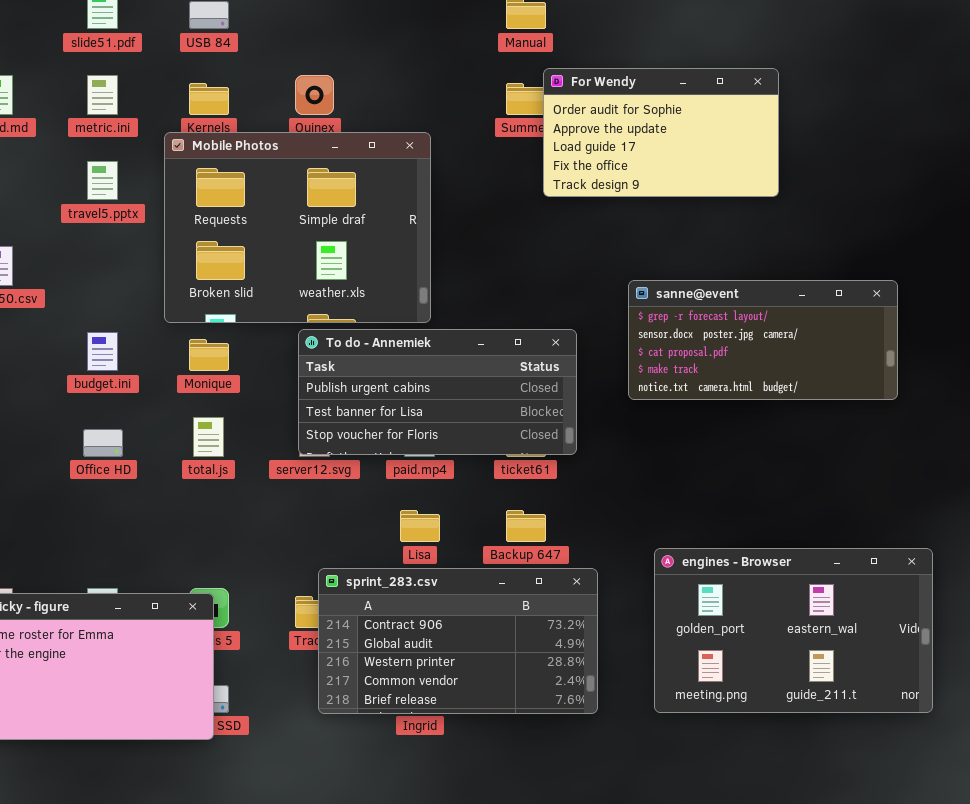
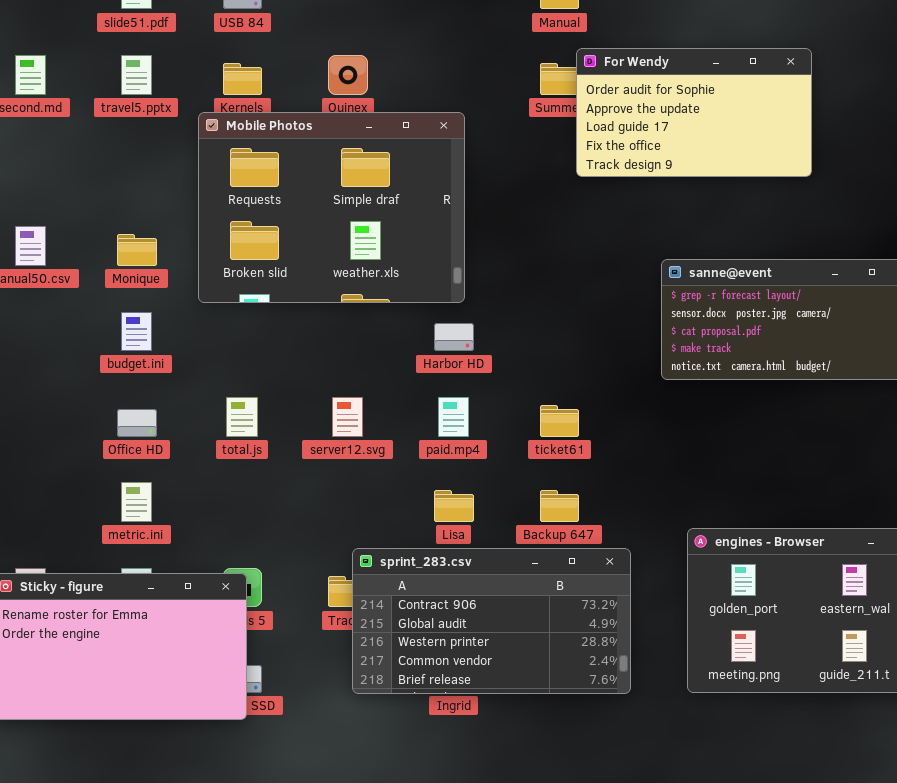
metric.ini: [87,75,118,115] -> [121,482,152,522], moved
travel5.pptx: [87,161,118,200] -> [121,55,152,95], moved
To do - Annemiek: [298,329,577,455] -> none, closed
Monique: [189,339,229,371] -> [117,234,157,266], moved

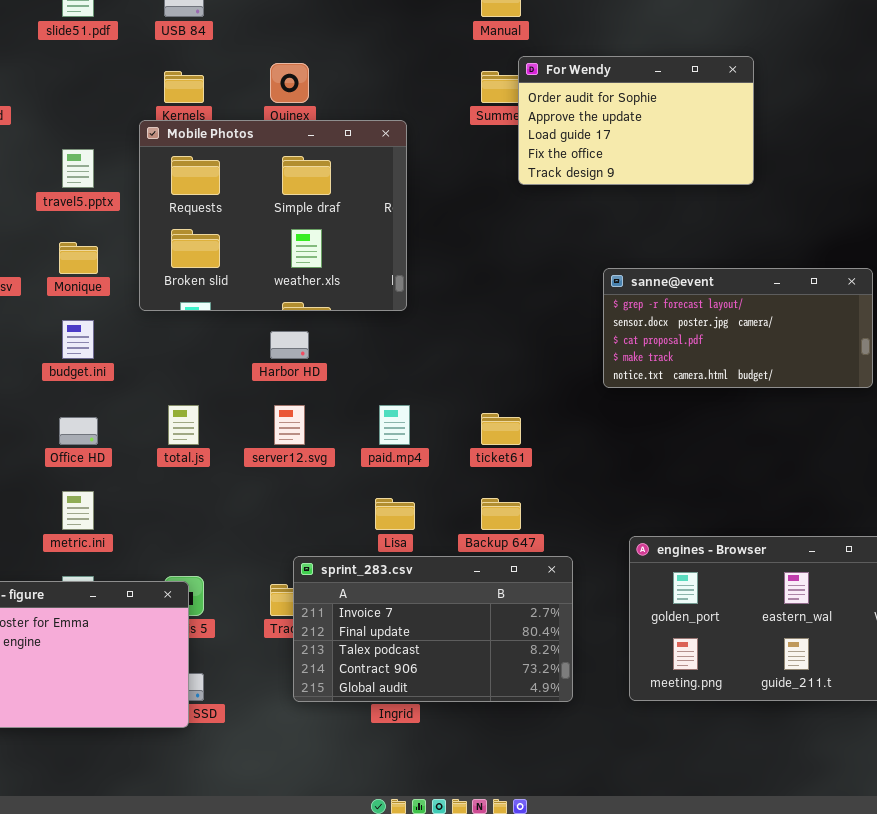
travel5.pptx: [121,55,152,95] -> [62,149,94,188], moved
Harbor HD: [434,323,474,351] -> [270,331,309,359], moved
sprint_283.csv: [352,548,631,694] -> [293,556,573,702], scrolled up 3 rows

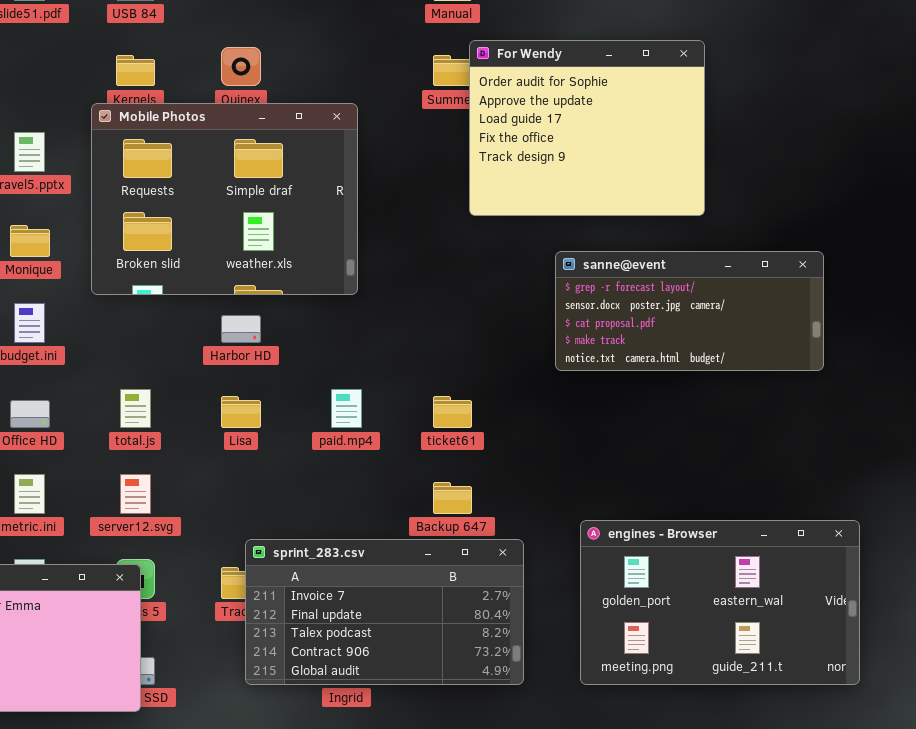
For Wendy: [518,56,754,185] -> [469,40,705,216], resized
server12.svg: [274,405,305,445] -> [120,474,151,514], moved
Lisa: [375,498,415,530] -> [221,396,261,428], moved

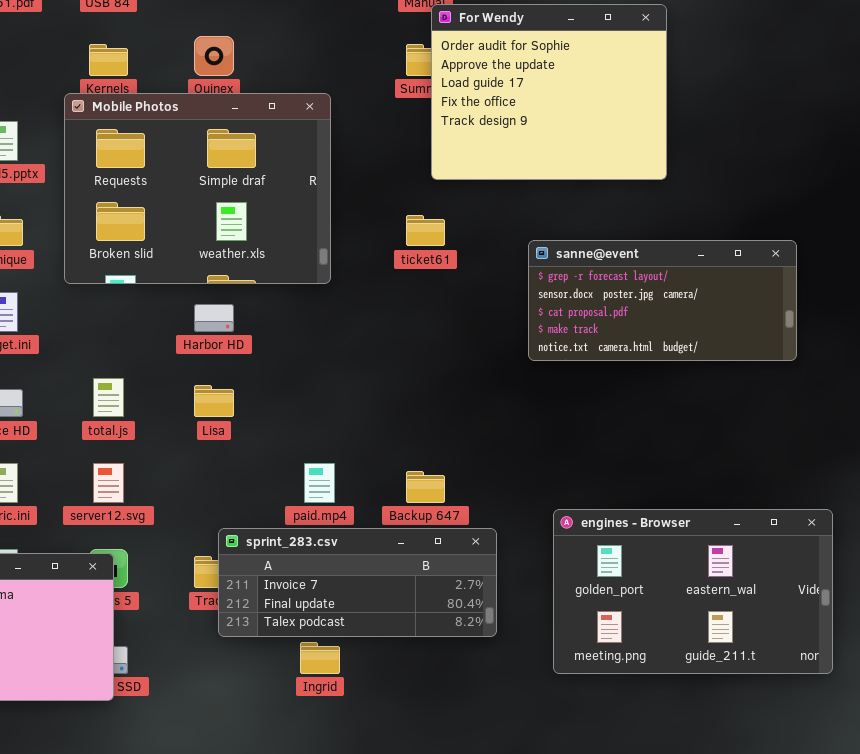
For Wendy: [469,40,705,216] -> [431,4,667,180], moved
paid.mp4: [331,389,362,428] -> [304,463,335,503], moved
ticket61: [433,396,472,428] -> [406,215,445,246], moved
sprint_283.csv: [245,539,524,685] -> [218,528,497,637], resized

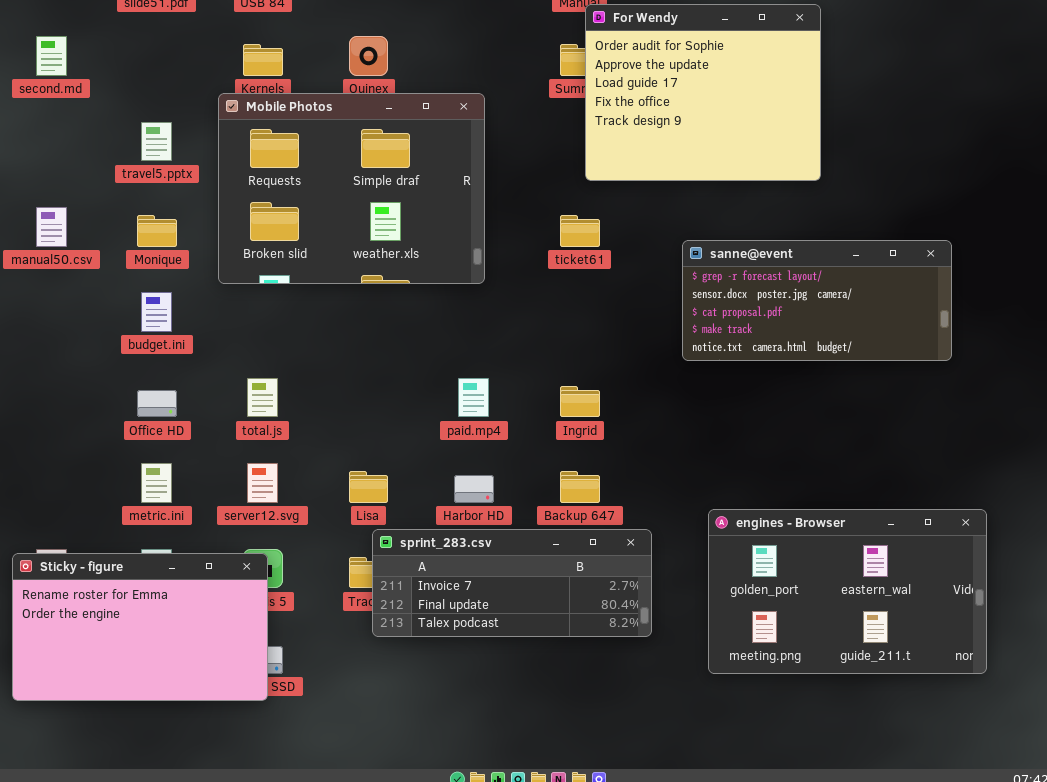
Harbor HD: [194,304,234,332] -> [454,475,494,503], moved
Lisa: [194,385,234,417] -> [349,471,388,503], moved
paid.mp4: [304,463,335,503] -> [458,378,489,417], moved
Ingrid: [300,642,340,674] -> [560,386,600,417], moved

